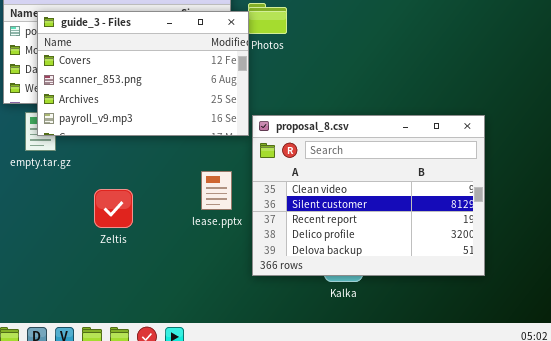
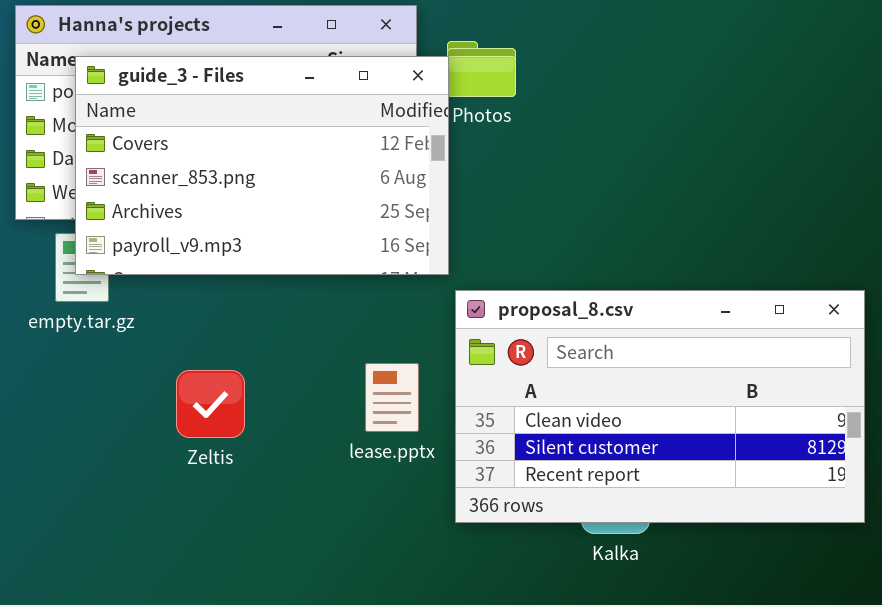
proposal_8.csv: [252,115,485,276] -> [455,290,865,523], resized
lease.pptx: [201,171,232,210] -> [365,363,419,432], moved

